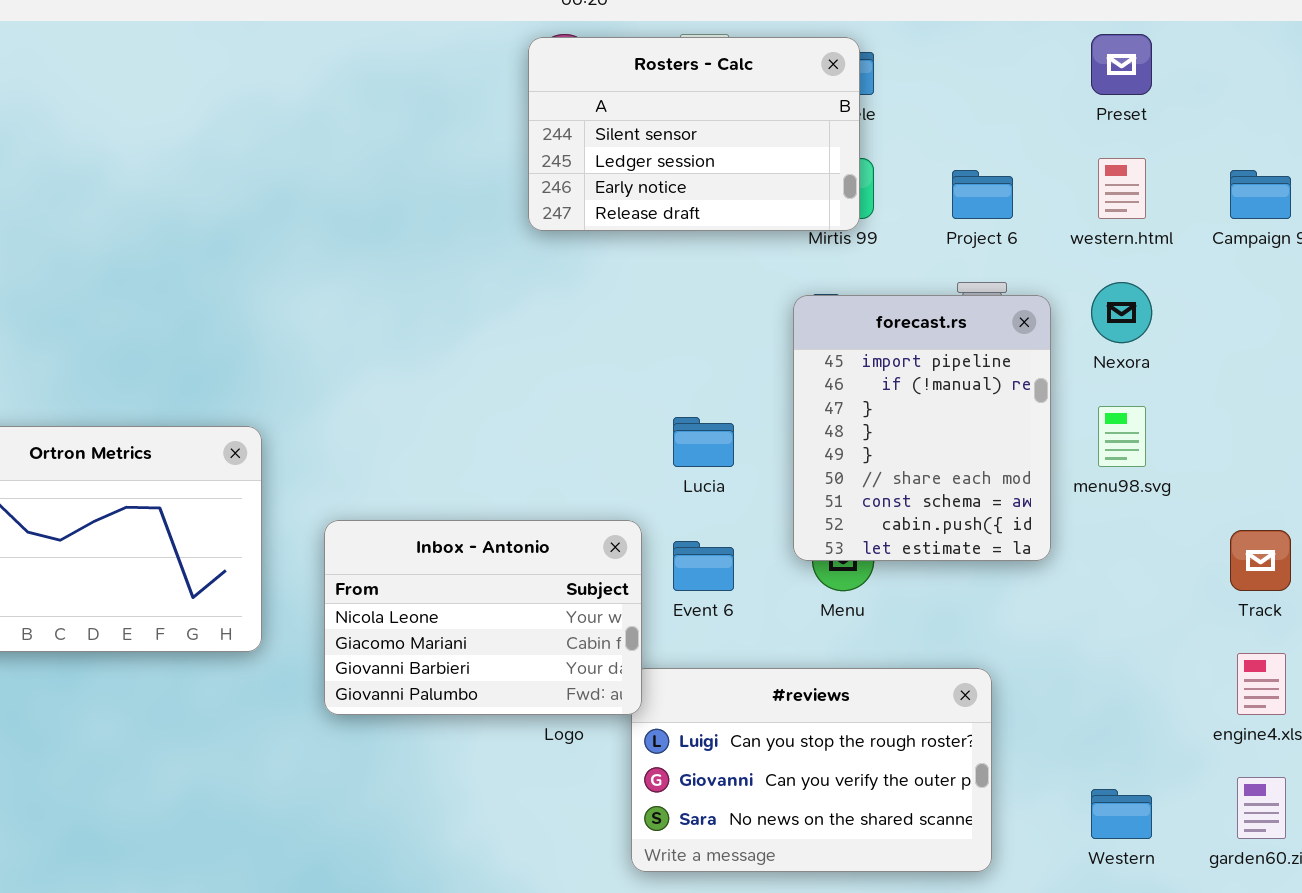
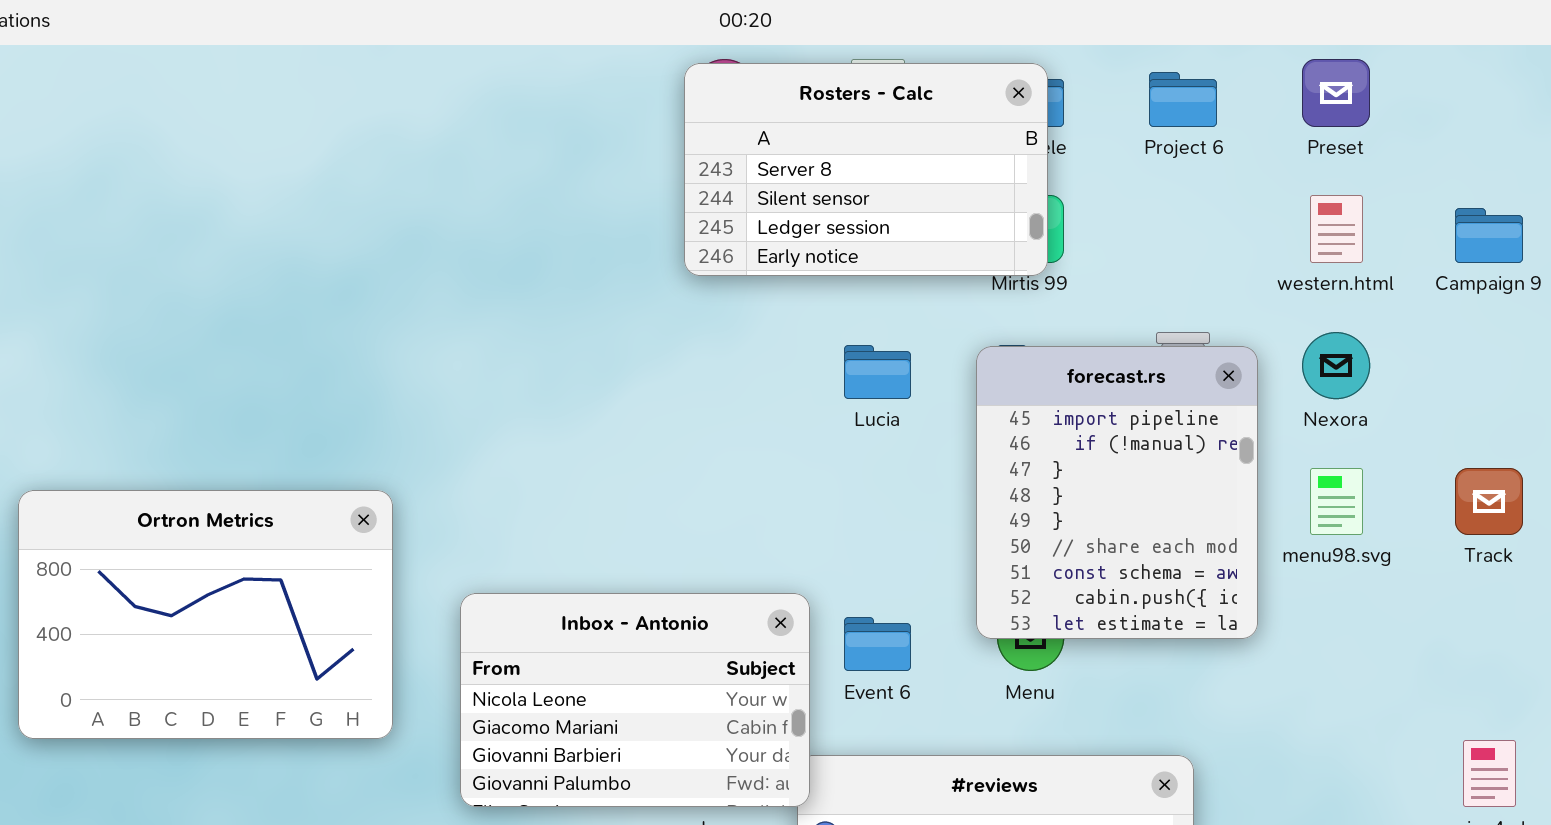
Rosters - Calc: [528,37,860,231] -> [684,63,1048,276], scrolled up 1 row
Project 6: [952,170,1013,219] -> [1149,72,1217,127], moved
Lucia: [673,417,734,467] -> [844,345,911,399], moved
Track: [1230,530,1291,591] -> [1455,468,1523,535], moved

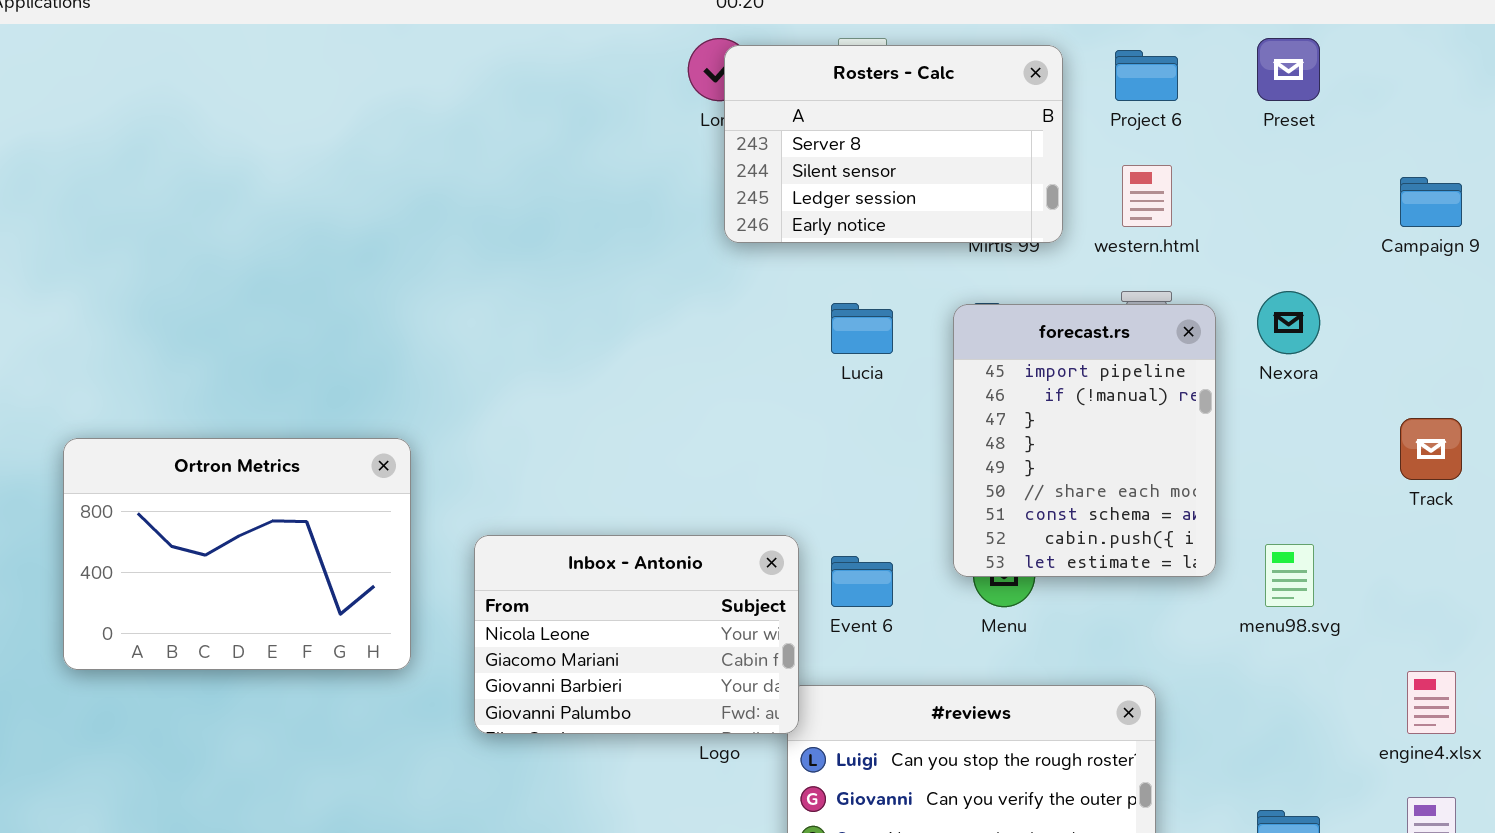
Rosters - Calc: [684,63,1048,276] -> [724,45,1063,243], moved
western.html: [1310,195,1363,263] -> [1122,165,1172,227], moved
menu98.svg: [1310,468,1363,535] -> [1265,544,1314,607], moved

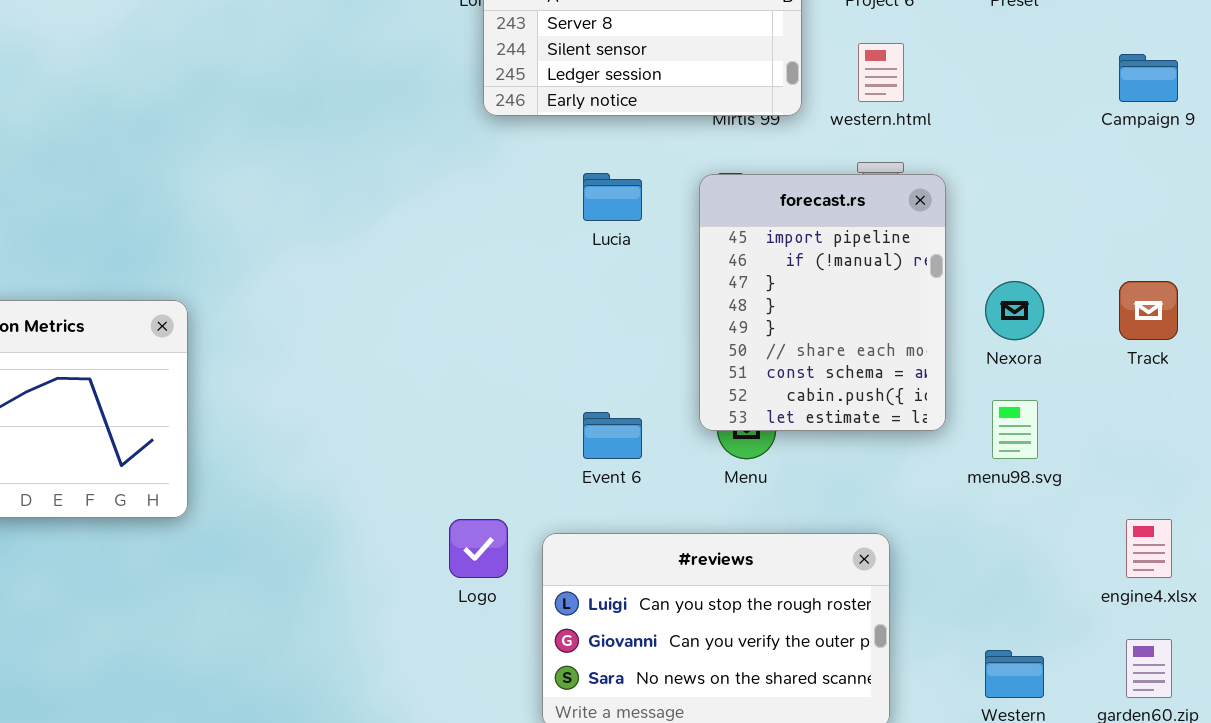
Nexora: [1257,291,1320,354] -> [985,281,1044,340], moved
Inbox - Antonio: [474,535,799,734] -> none, closed

